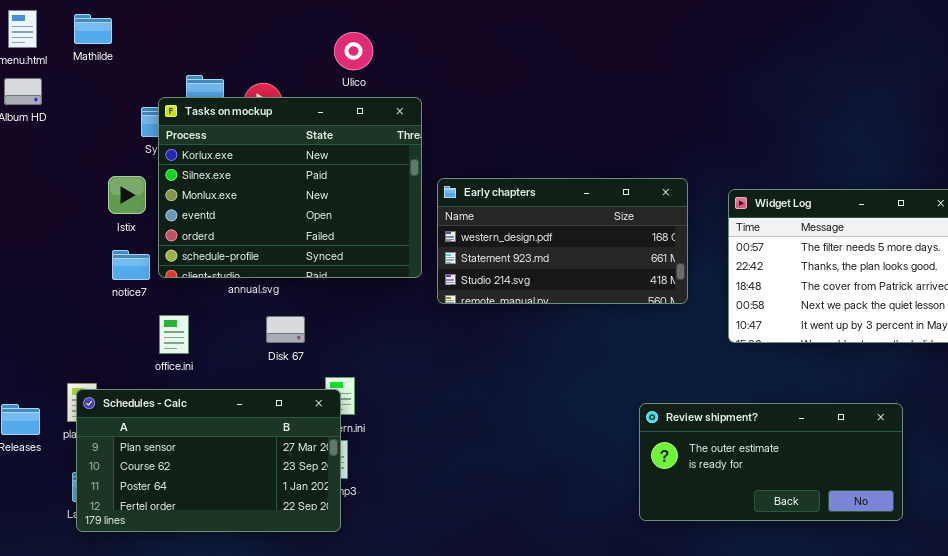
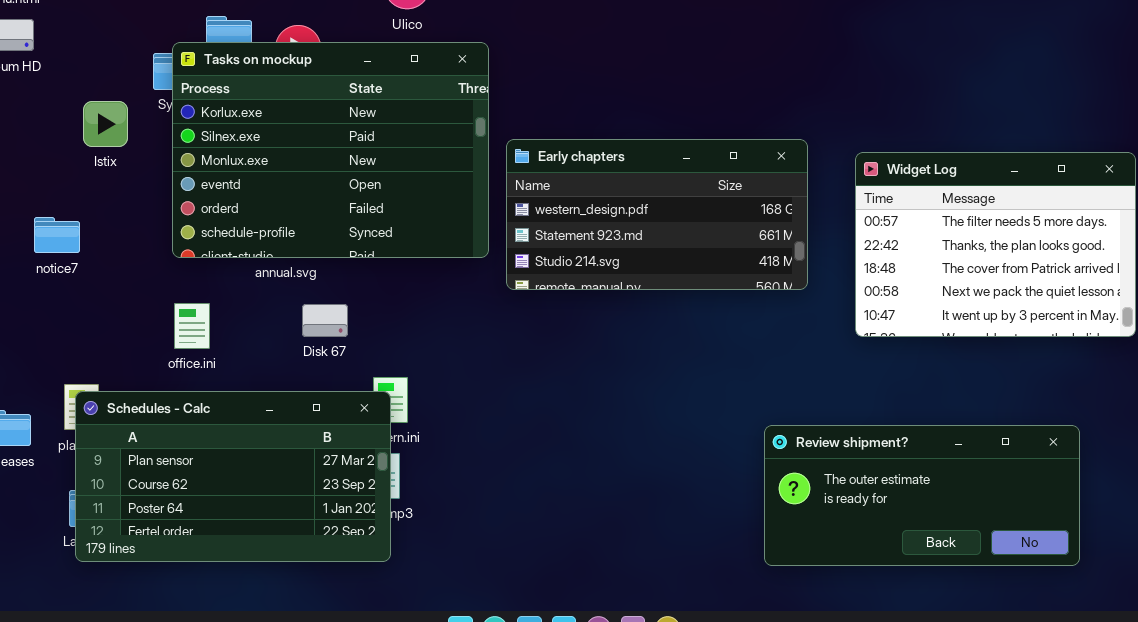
Istix: [108,176,146,214] -> [83,101,128,147], moved
notice7: [112,250,150,280] -> [34,217,80,253], moved
Review shipment?: [639,403,903,521] -> [764,425,1080,566], moved

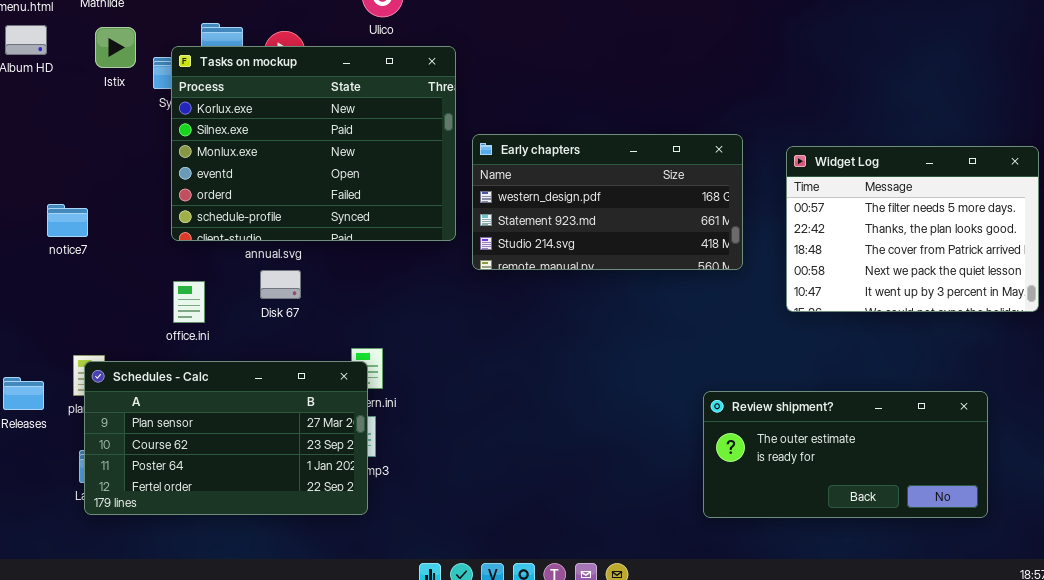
Istix: [83,101,128,147] -> [95,27,136,68], moved
Disk 67: [302,304,348,337] -> [260,270,301,299], moved

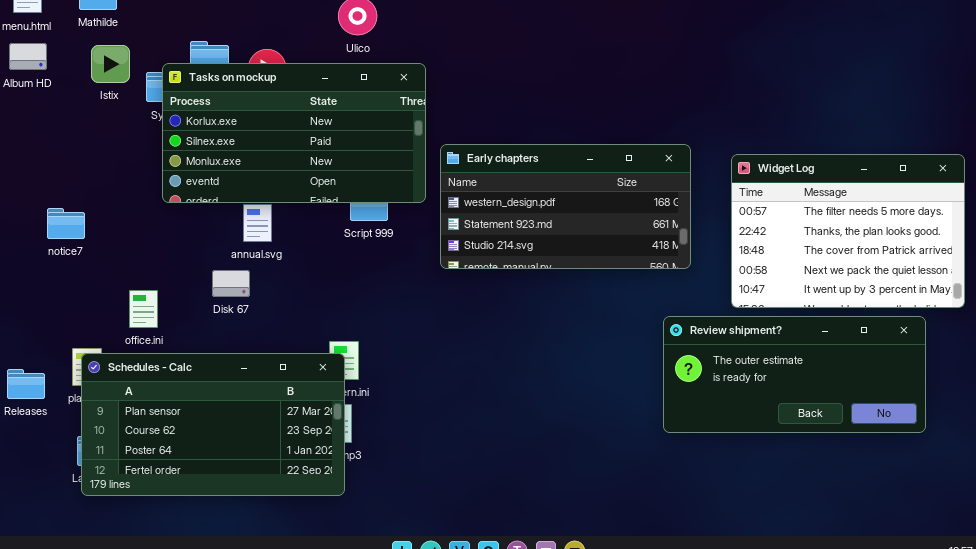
Tasks on mockup: [171,46,456,241] -> [162,63,426,203], resized
Disk 67: [260,270,301,299] -> [212,270,250,297], moved
office.ini: [173,281,205,323] -> [129,290,158,328], moved
Review shipment?: [703,391,988,518] -> [663,316,926,433], moved

